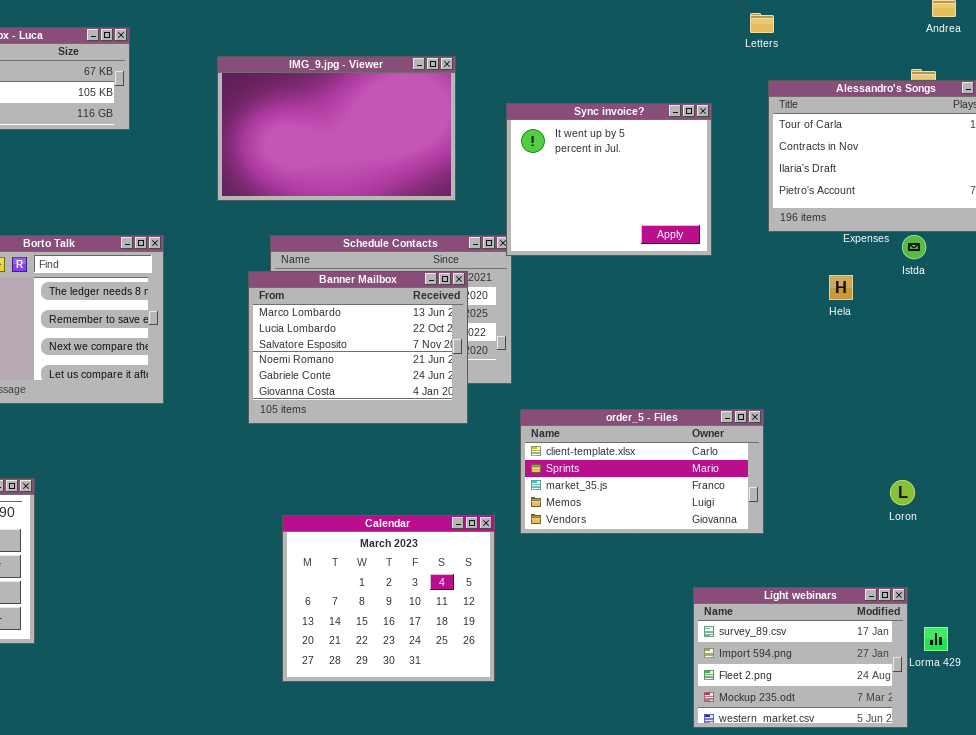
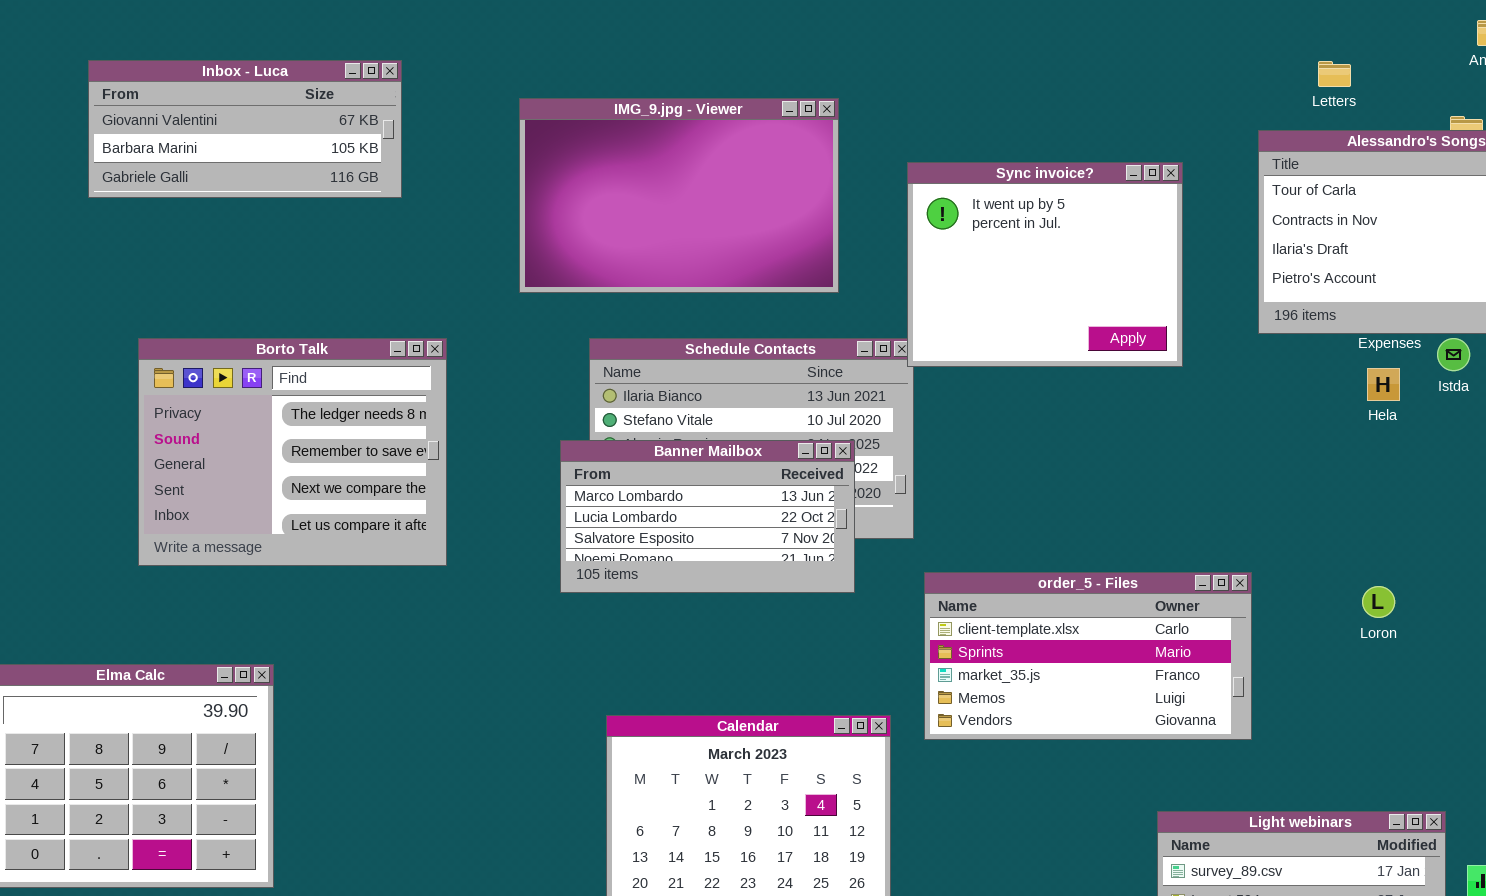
Letters: [750,13,774,33] -> [1318,61,1351,87], moved
Banner Mailbox: [248,271,468,424] -> [560,440,855,593], resized
Hela: [829,275,853,300] -> [1367,368,1400,401], moved
Loron: [890,480,915,505] -> [1362,586,1395,618], moved

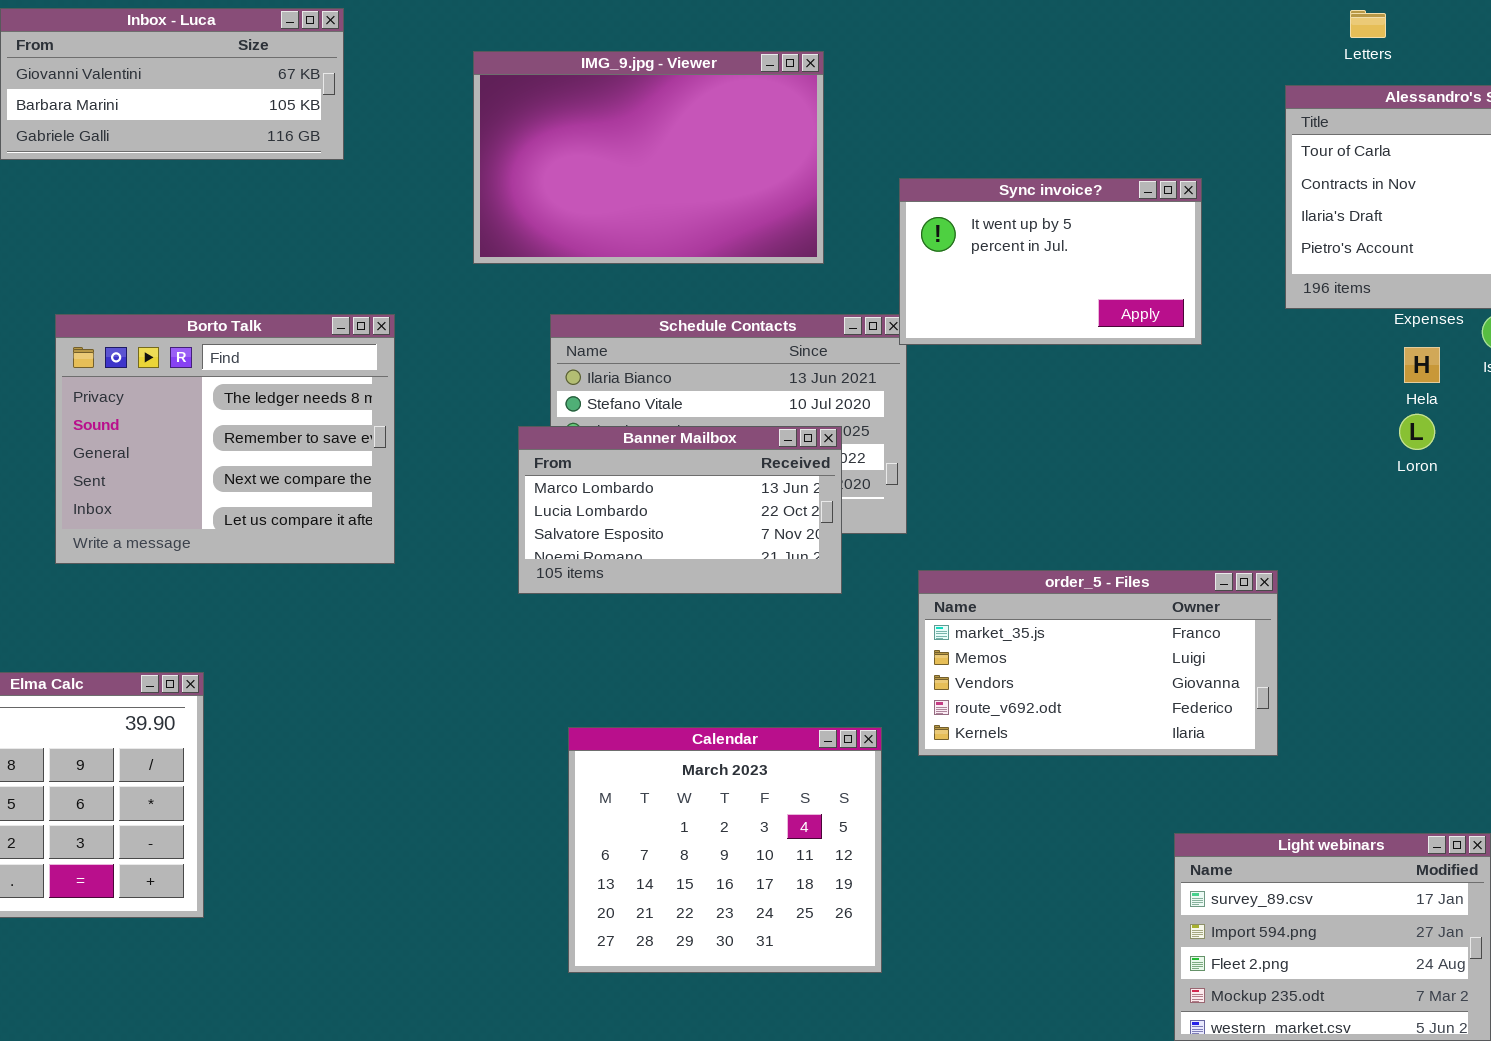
Sync invoice?: [907,162,1183,367] -> [899,178,1202,345], resized
order_5 - Files: [924,572,1252,740] -> [918,570,1278,756], scrolled down 2 rows
Loron: [1362,586,1395,618] -> [1399,414,1435,450], moved

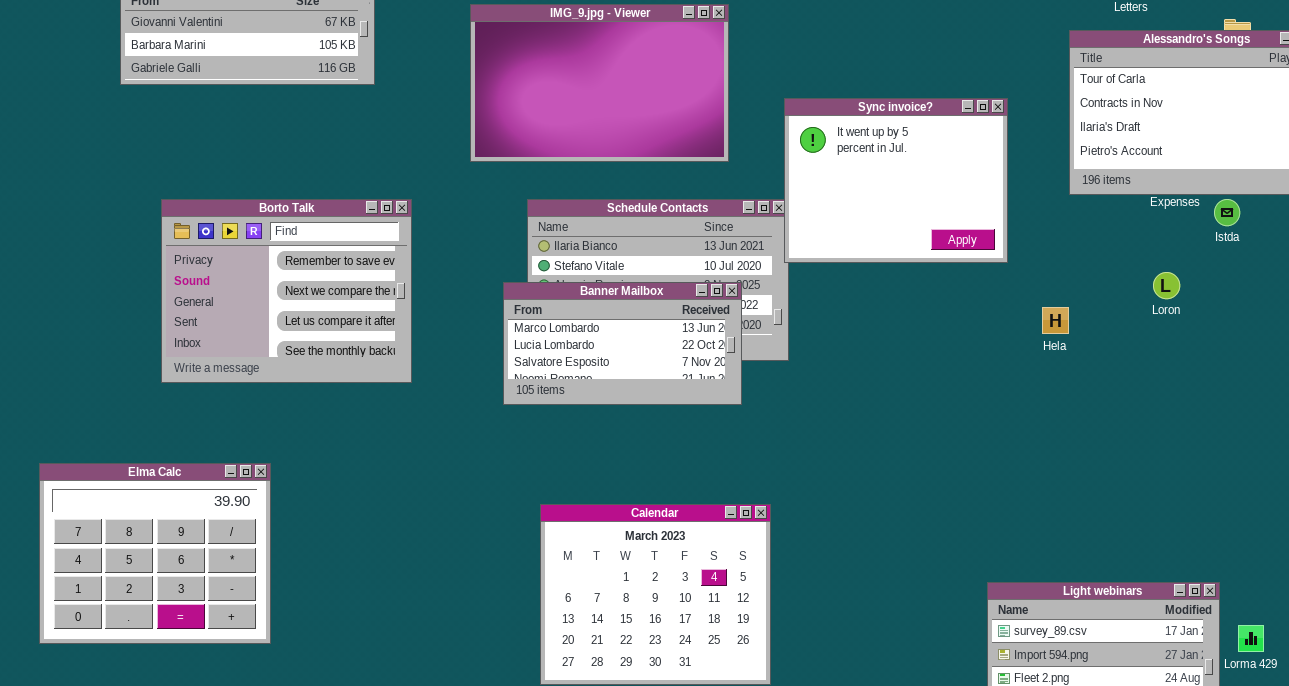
Sync invoice?: [899,178,1202,345] -> [784,98,1008,263], resized
Borto Talk: [55,314,395,564] -> [161,199,412,383], scrolled down 1 row
Hela: [1404,347,1440,383] -> [1042,307,1069,334], moved
order_5 - Files: [918,570,1278,756] -> none, closed

